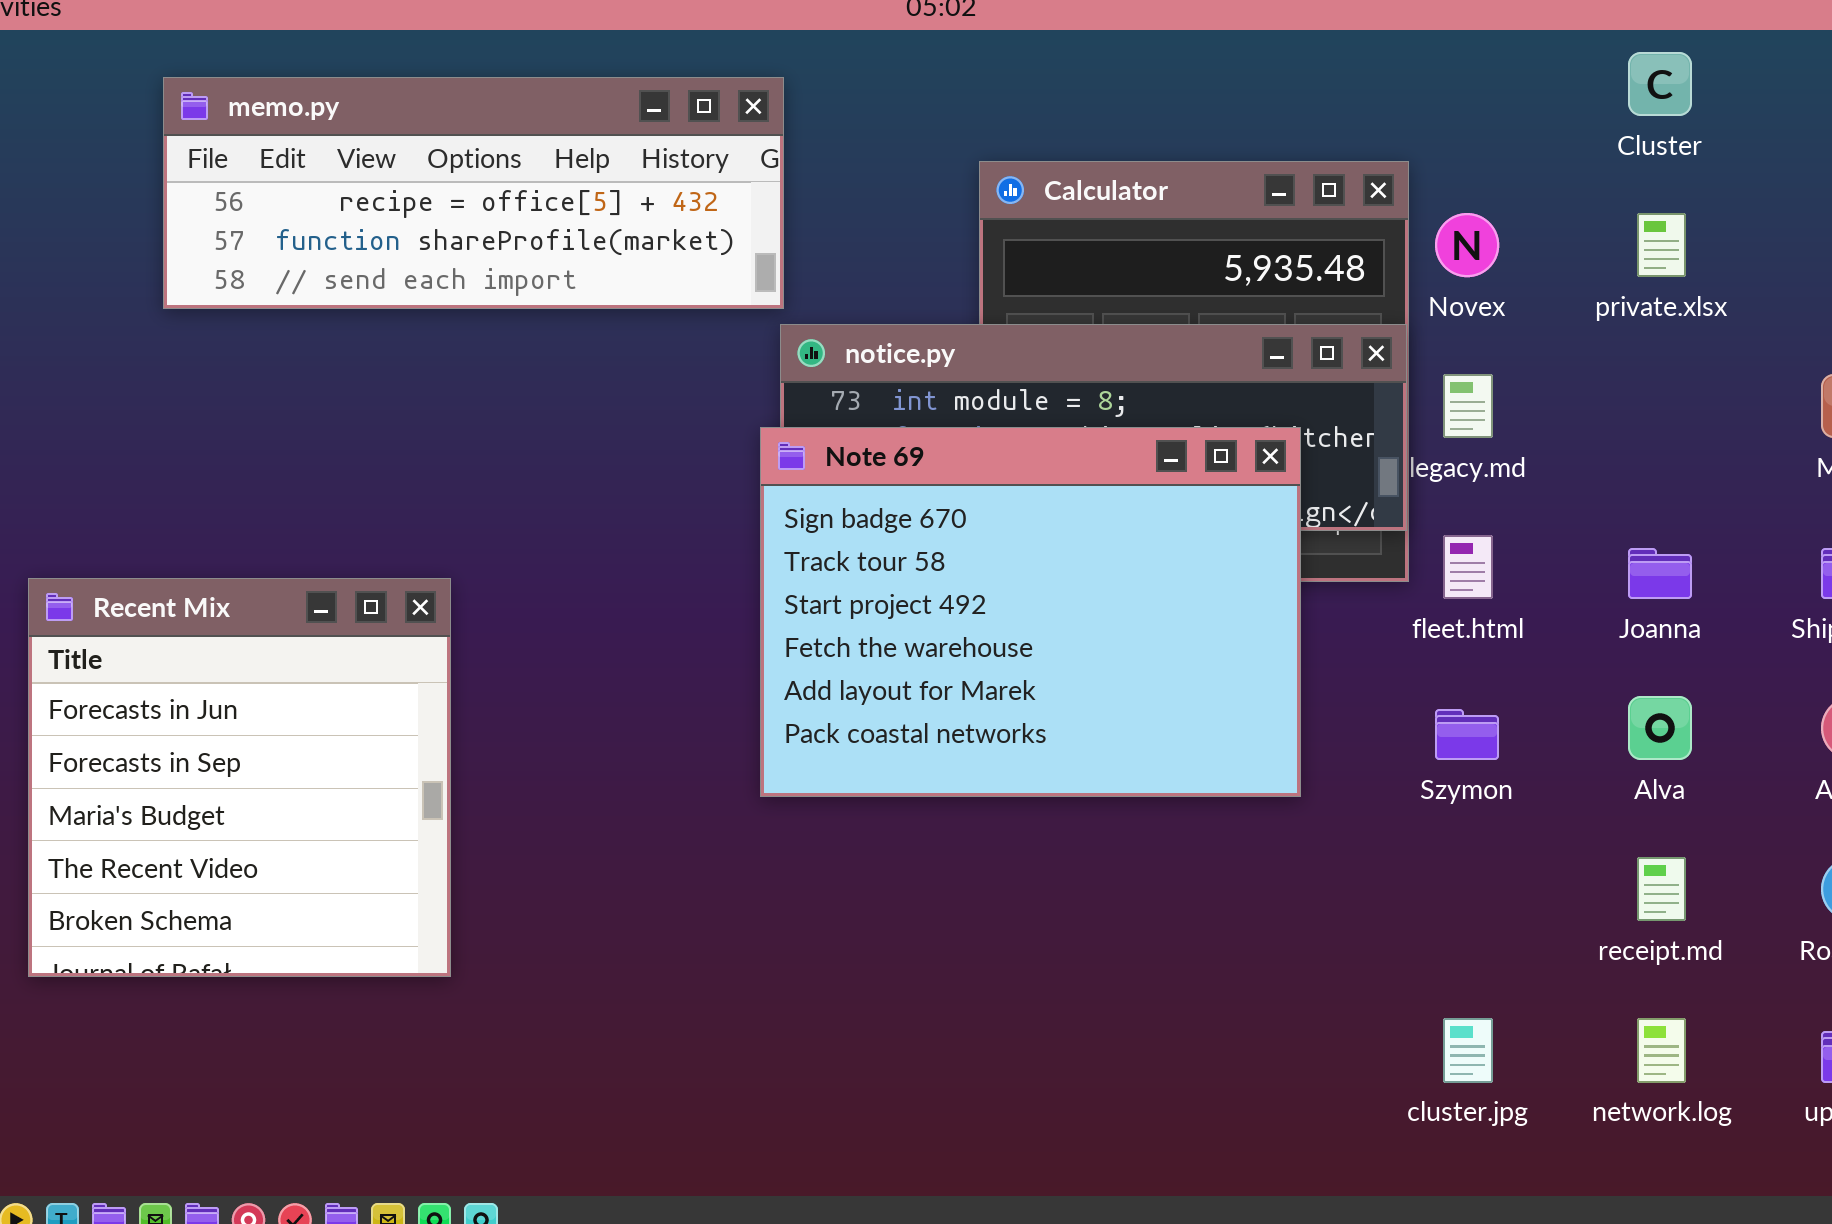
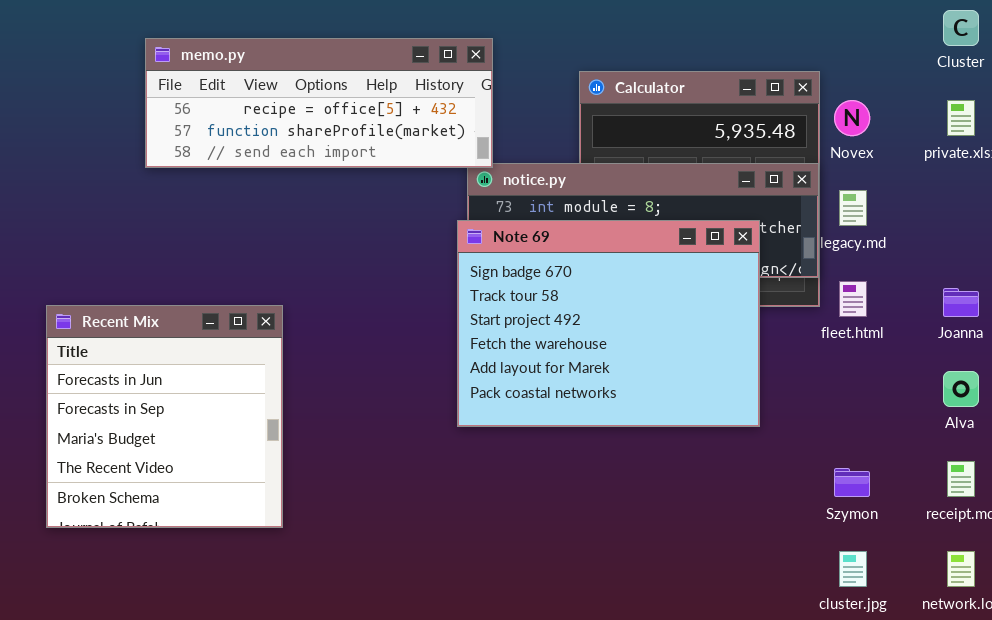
memo.py: [163,77,784,309] -> [145,38,493,168], moved
Szymon: [1435,709,1499,760] -> [834,468,870,497], moved

